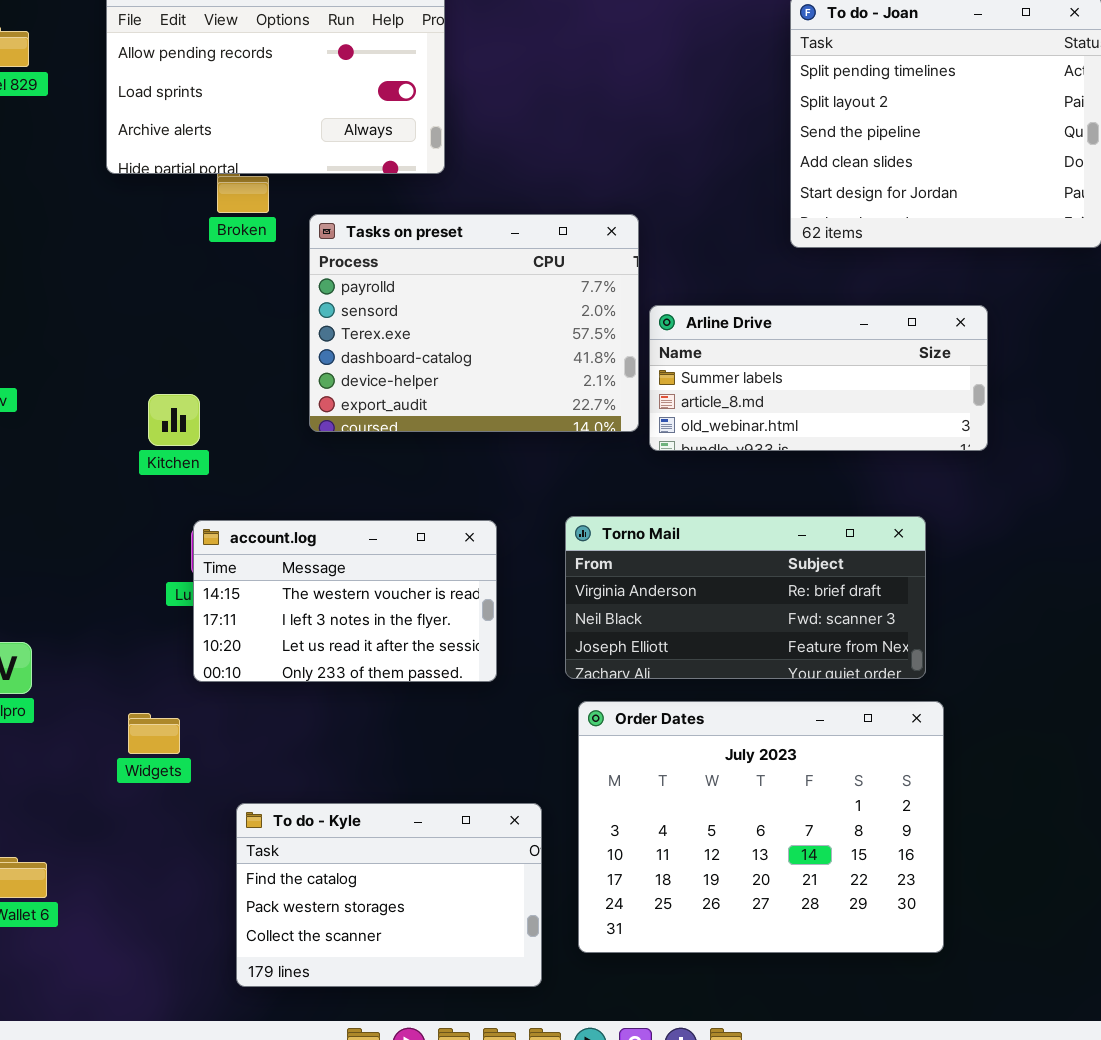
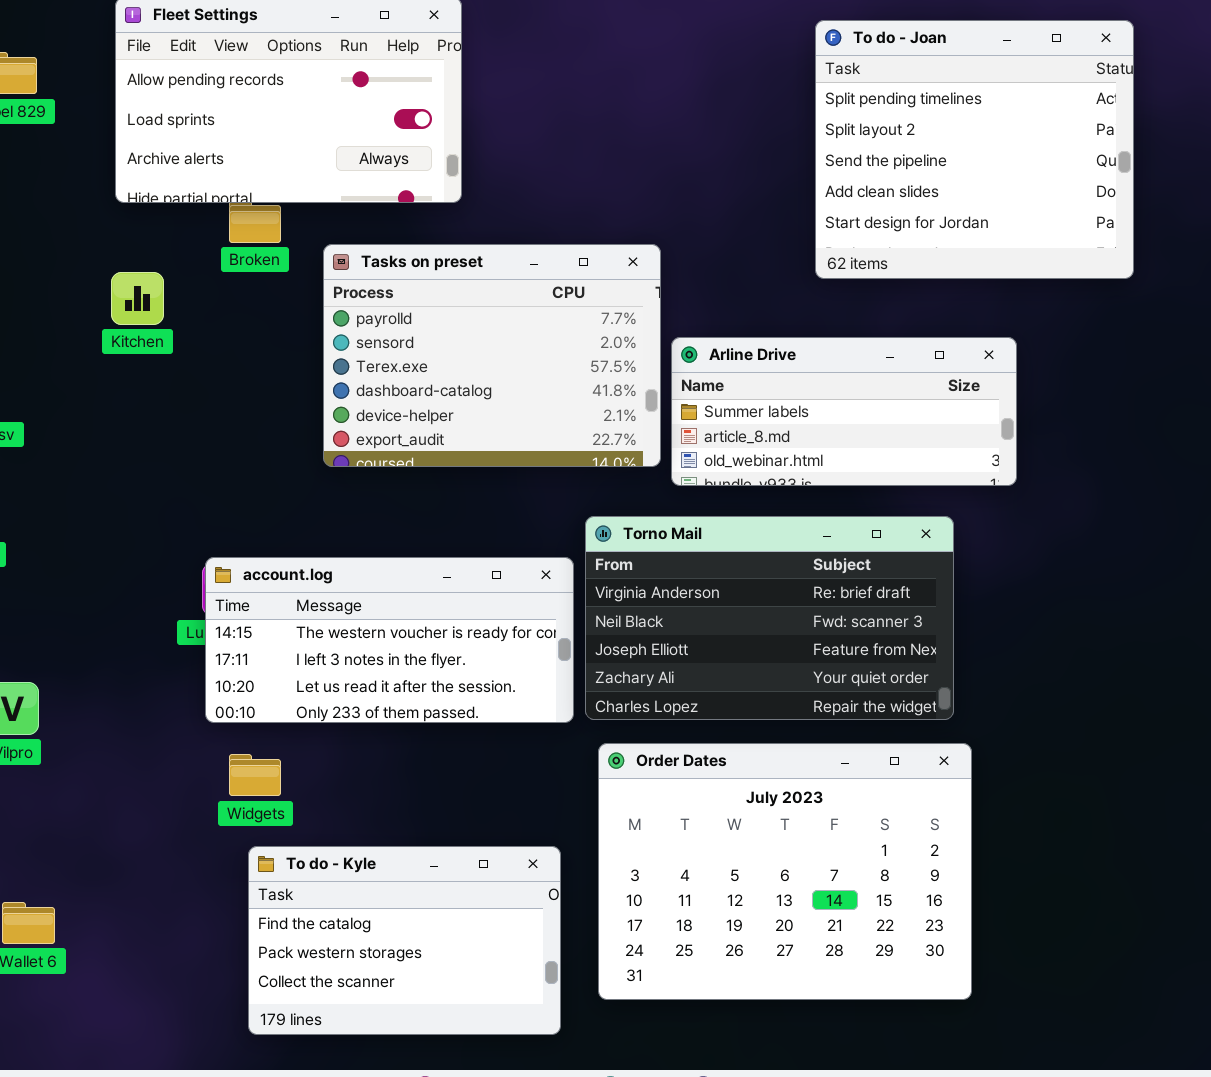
Kitchen: [148,394,200,446] -> [111,272,164,325], moved
Torno Mail: [565,516,926,679] -> [585,516,954,720], resized
account.log: [193,520,497,682] -> [205,557,574,723], resized
Widgets: [128,713,180,754] -> [229,754,281,796], moved

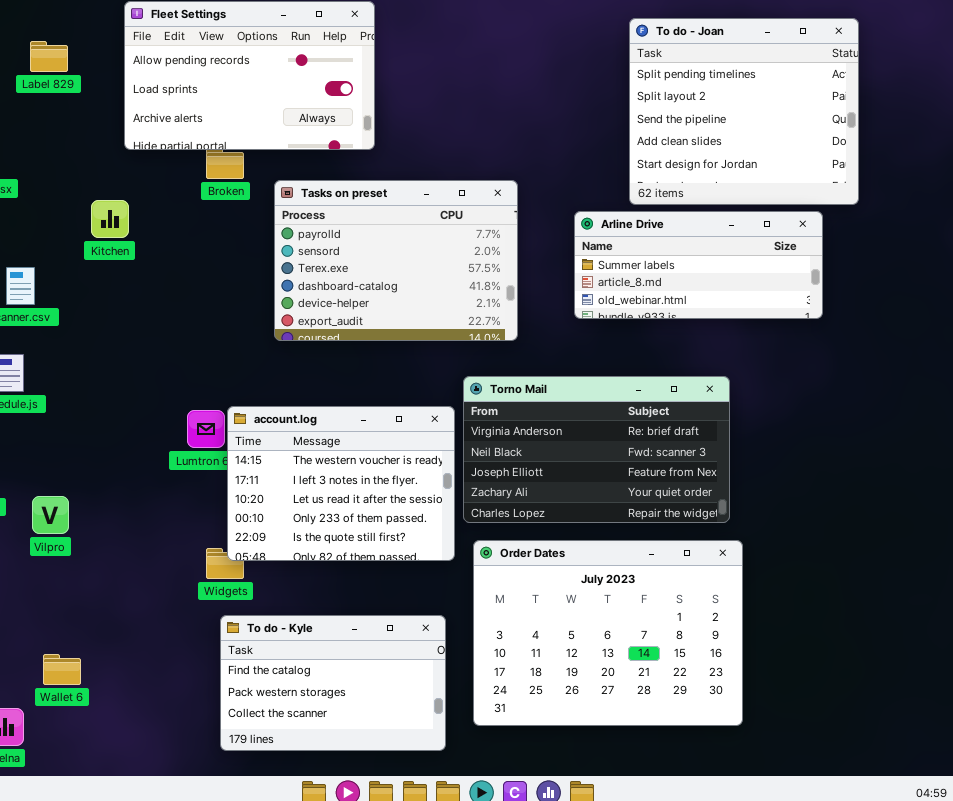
Kitchen: [111,272,164,325] -> [91,200,129,238], moved
Arline Drive: [671,337,1017,486] -> [574,211,823,319], moved
account.log: [205,557,574,723] -> [227,406,455,561], resized

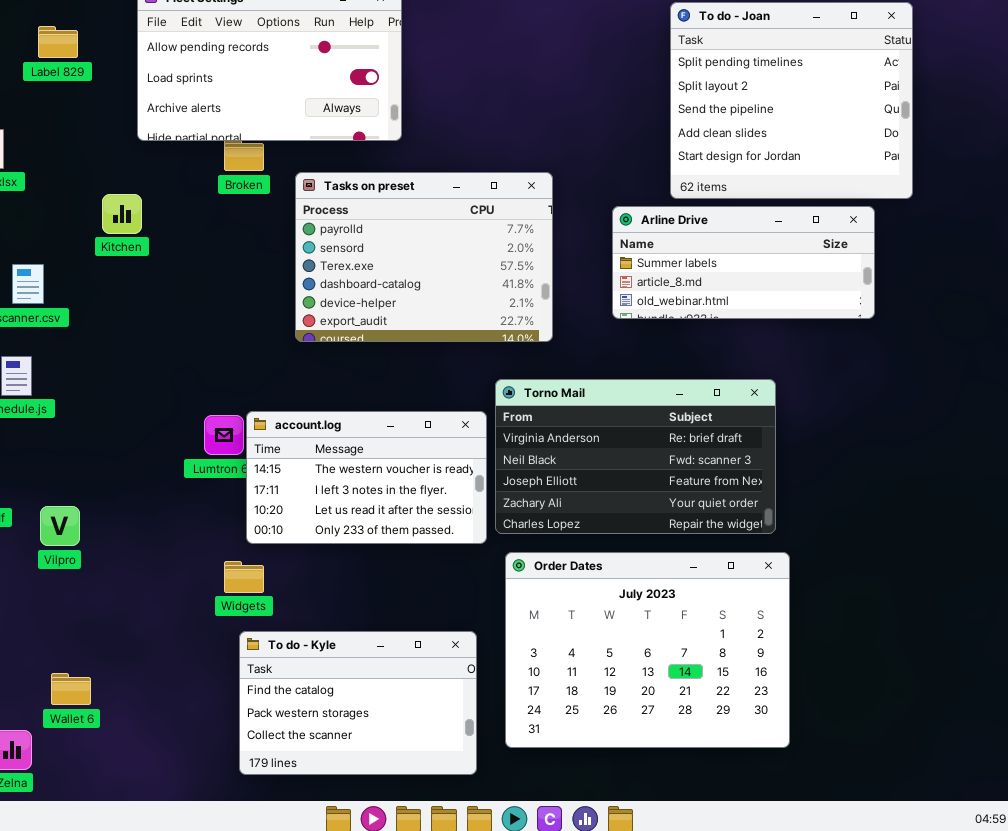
account.log: [227,406,455,561] -> [246,411,487,544], resized

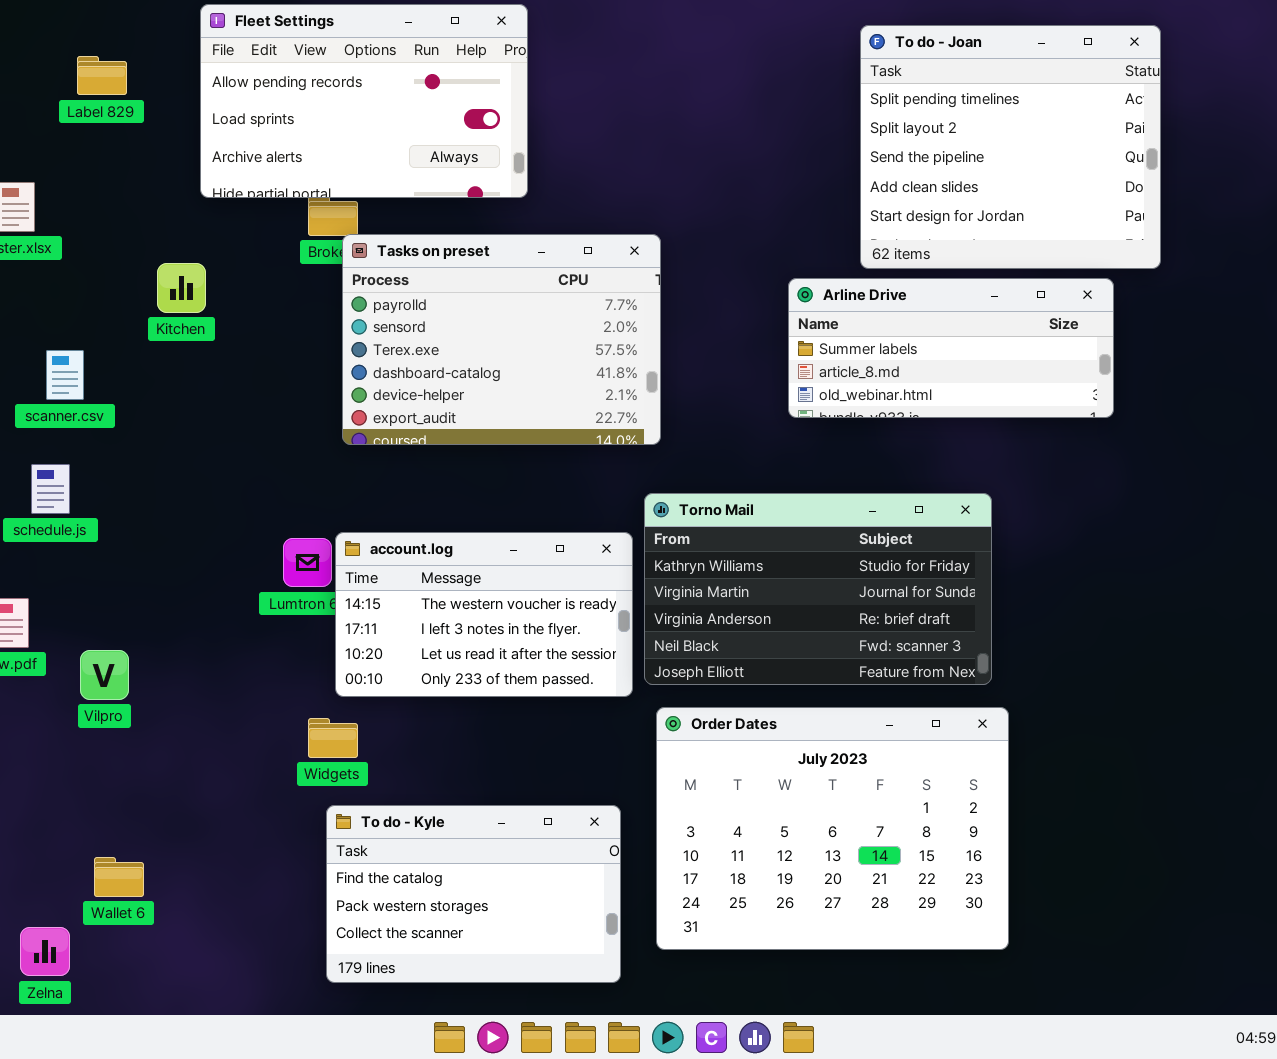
Tasks on preset: [295,172,553,342] -> [342,234,661,445], moved
Torno Mail: [495,379,776,534] -> [644,493,992,685], scrolled up 2 rows

